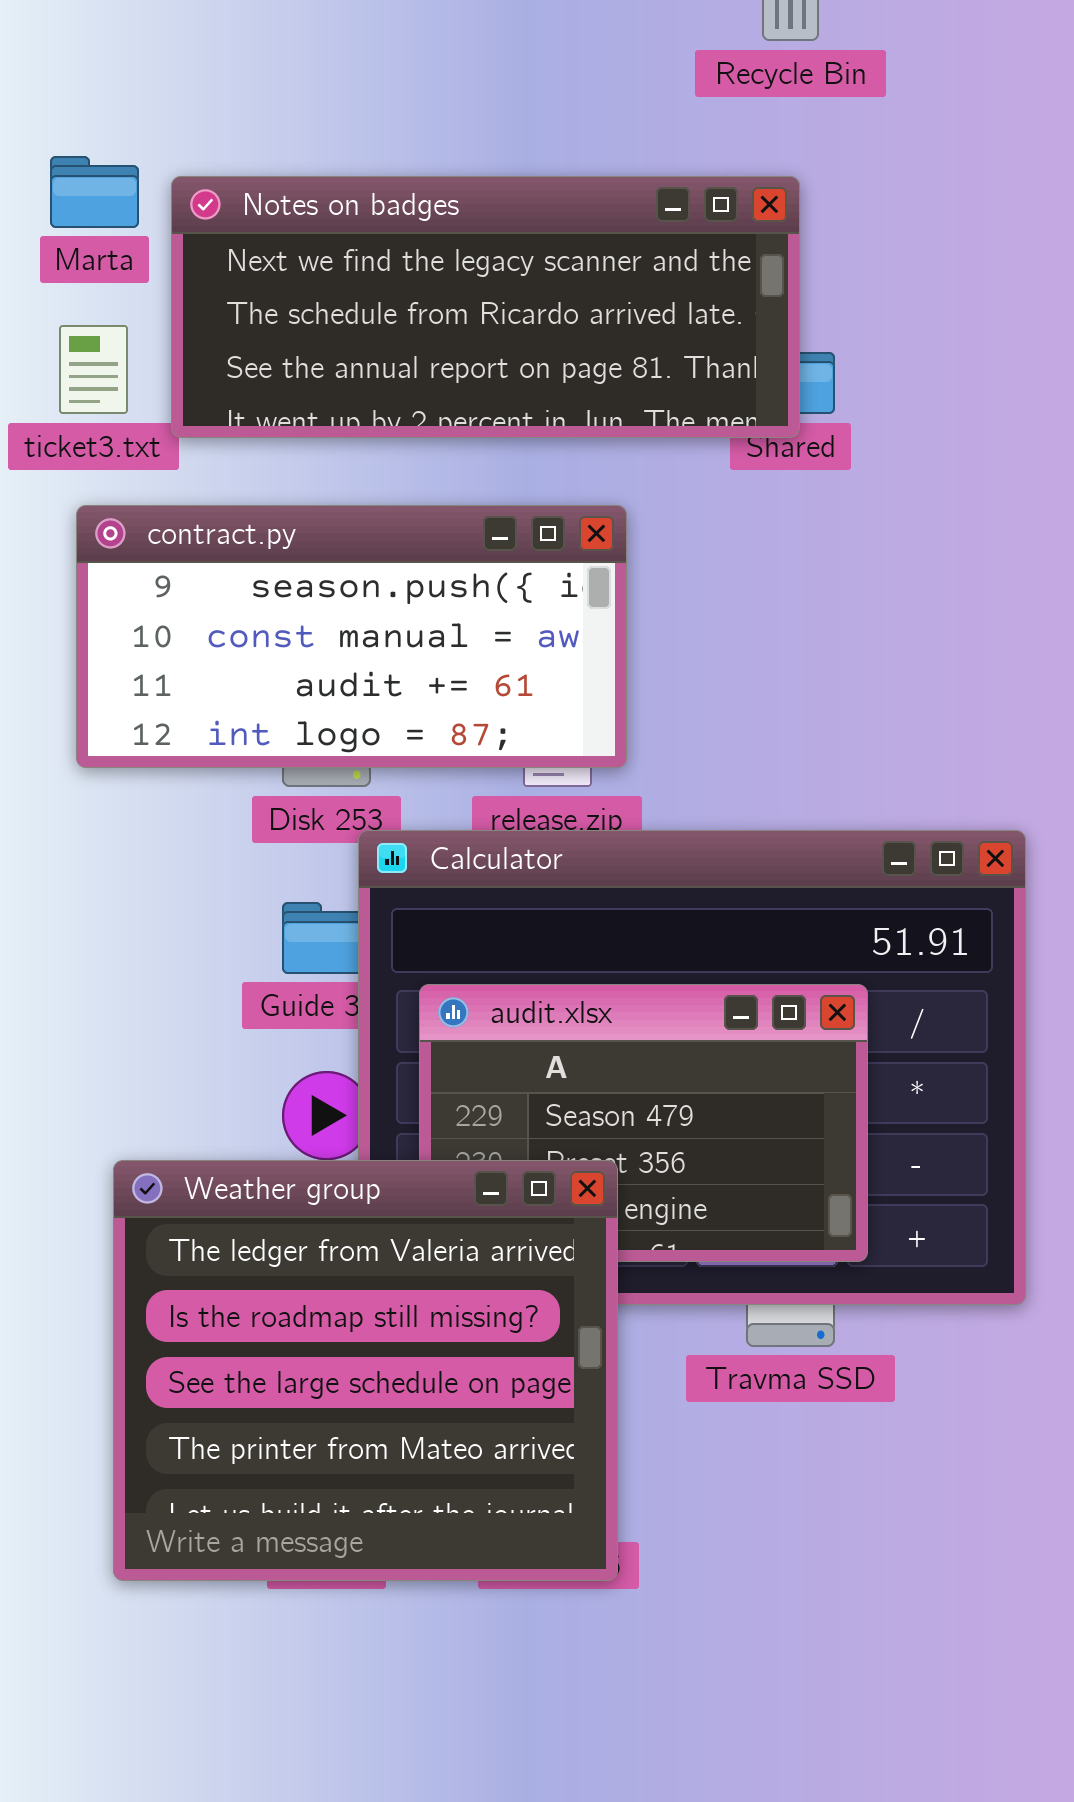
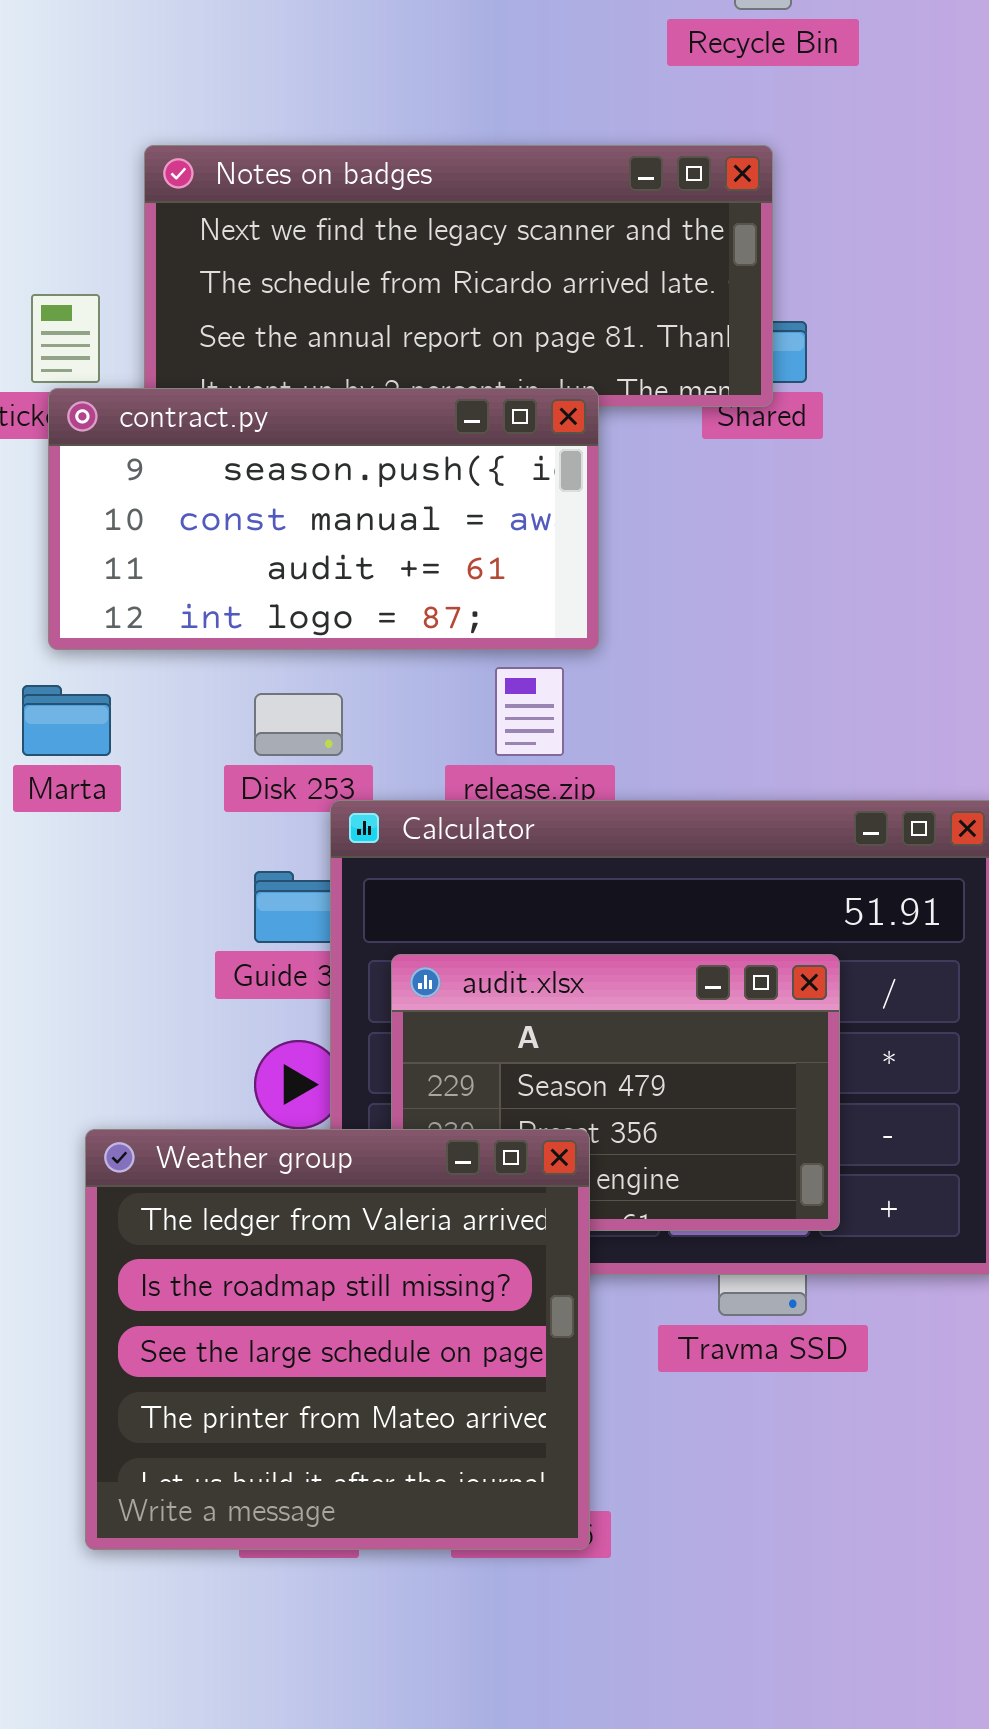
Marta: [50,156,139,228] -> [22,685,111,756], moved
contract.py: [76,505,627,768] -> [48,388,599,650], moved

